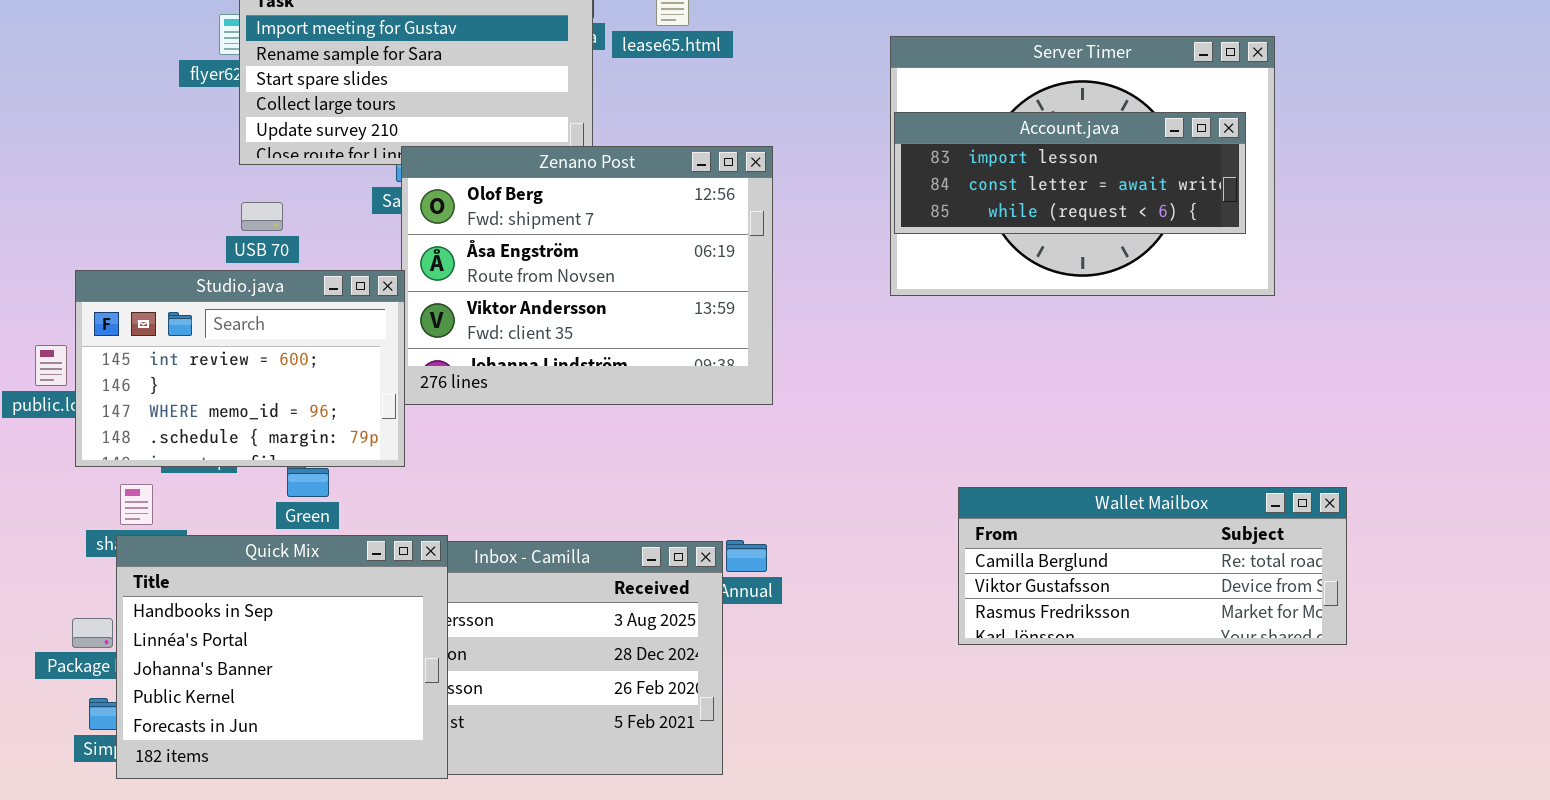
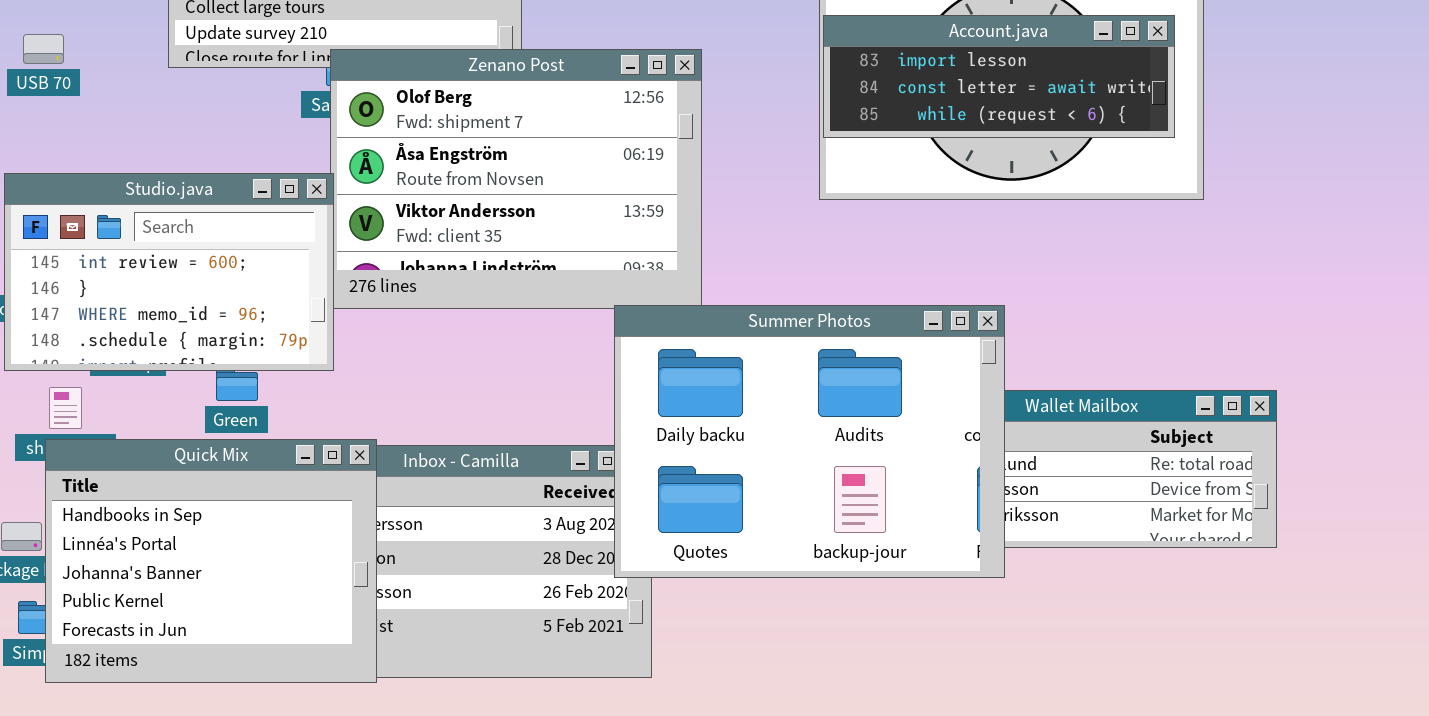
USB 70: [241,202,283,231] -> [23,34,64,64], moved
Summer Photos: none -> [614,305,1005,578], opened

